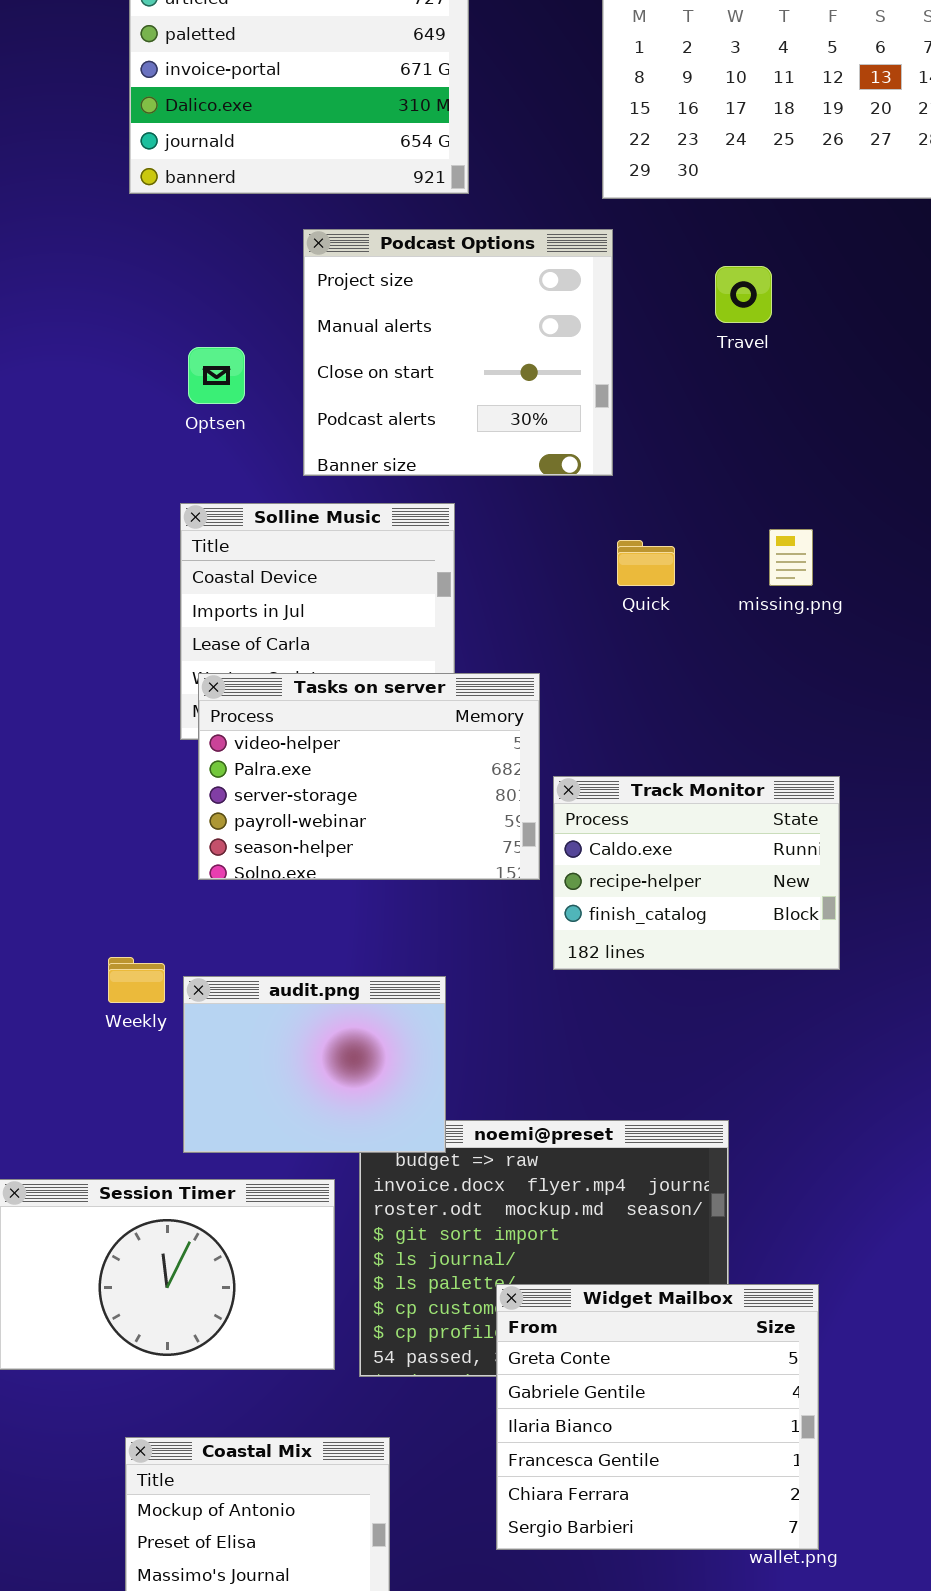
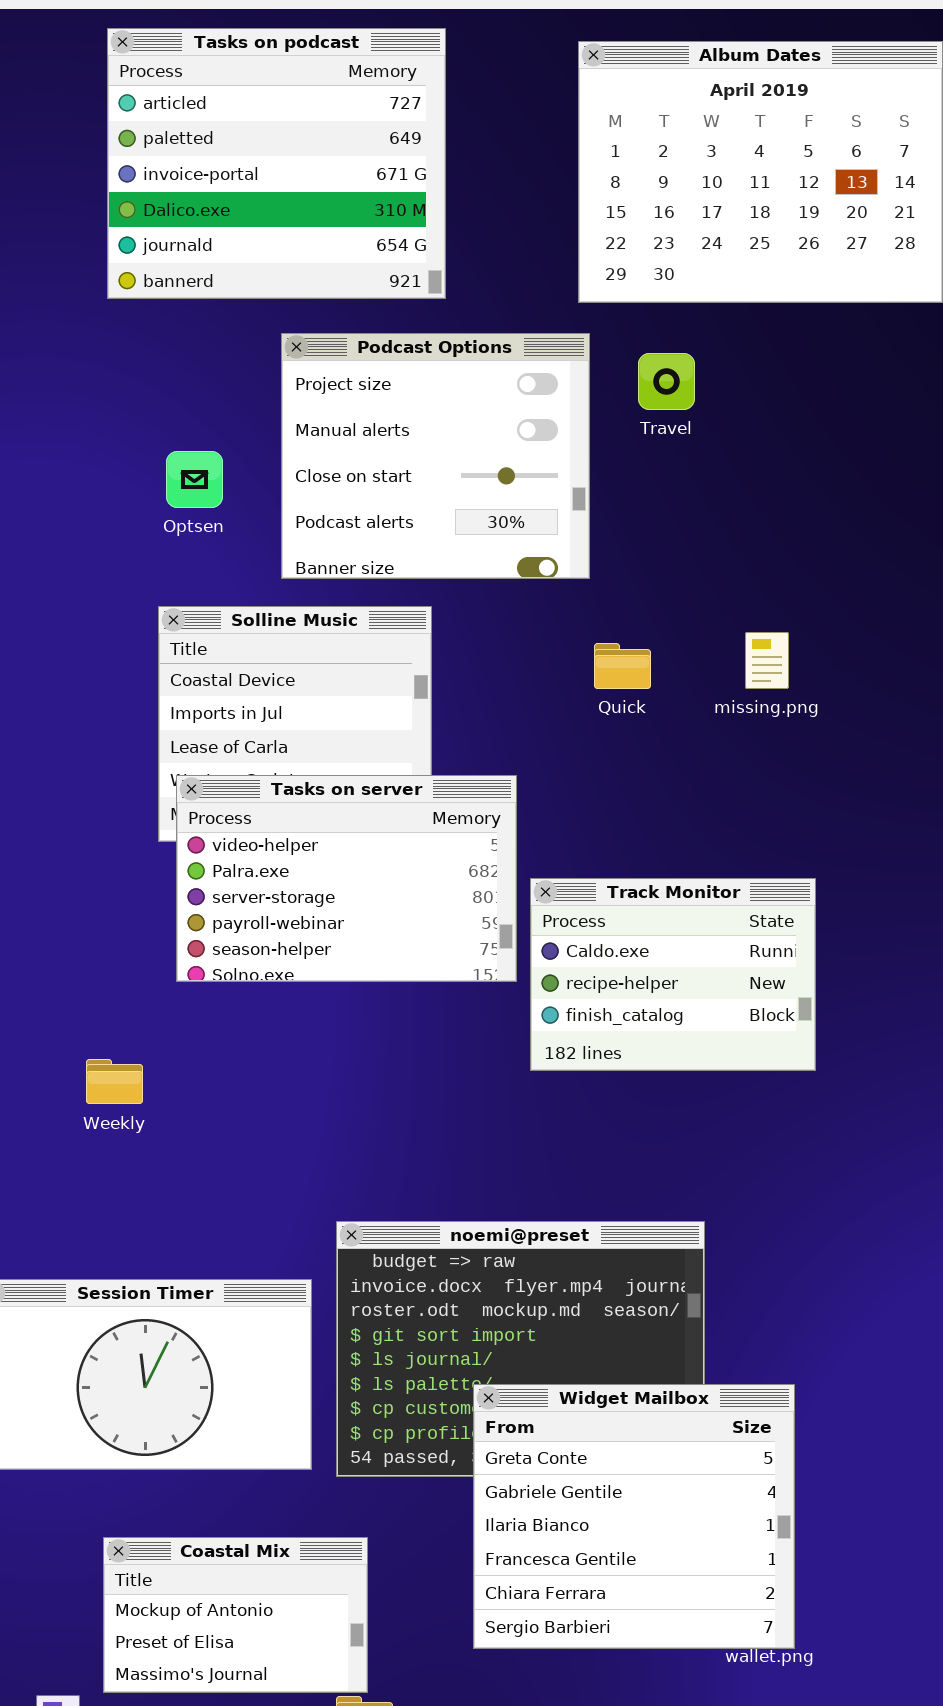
Travel: [715,266,772,323] -> [638,353,695,410], moved
audit.png: [183,976,446,1153] -> none, closed

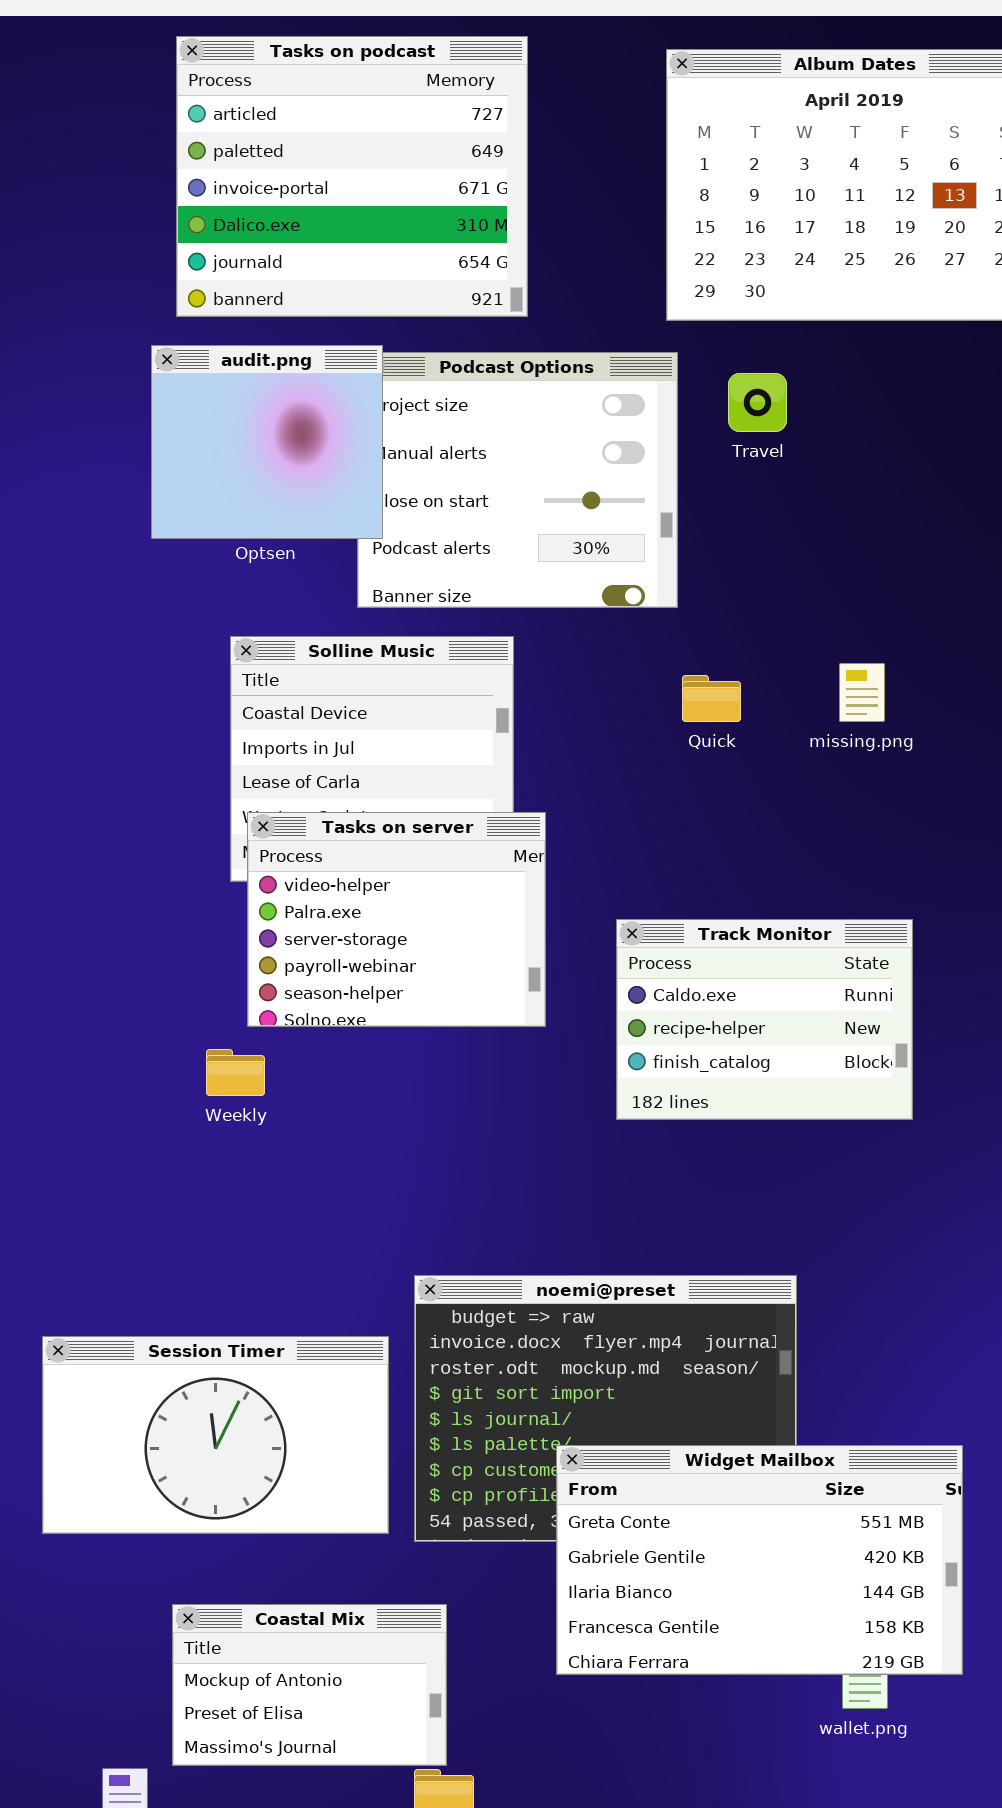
audit.png: none -> [151,345,383,539], opened
Tasks on server: [176,775,517,982] -> [247,812,546,1027], resized
Weekly: [86,1059,143,1104] -> [206,1049,265,1096], moved
Widget Mailbox: [473,1384,795,1649] -> [556,1445,963,1675], resized

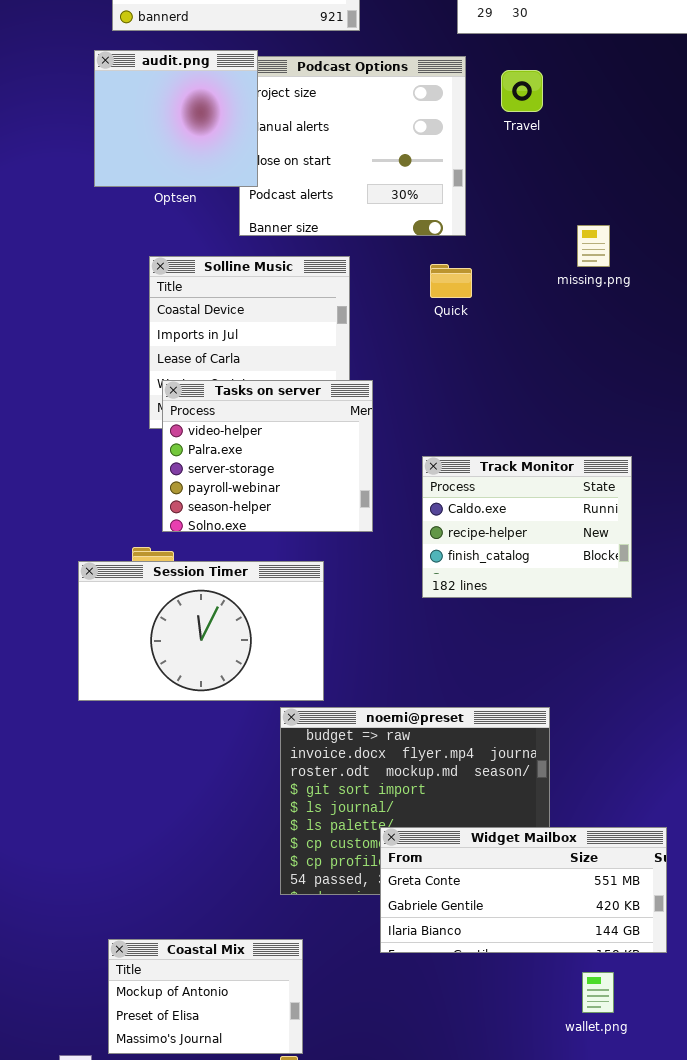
missing.png: [839,663,885,722] -> [577,225,610,267], moved
Quick: [682,675,741,722] -> [430,264,472,298], moved
Session Timer: [42,1336,389,1534] -> [78,561,324,701], moved
Widget Mailbox: [556,1445,963,1675] -> [380,827,667,953], resized

